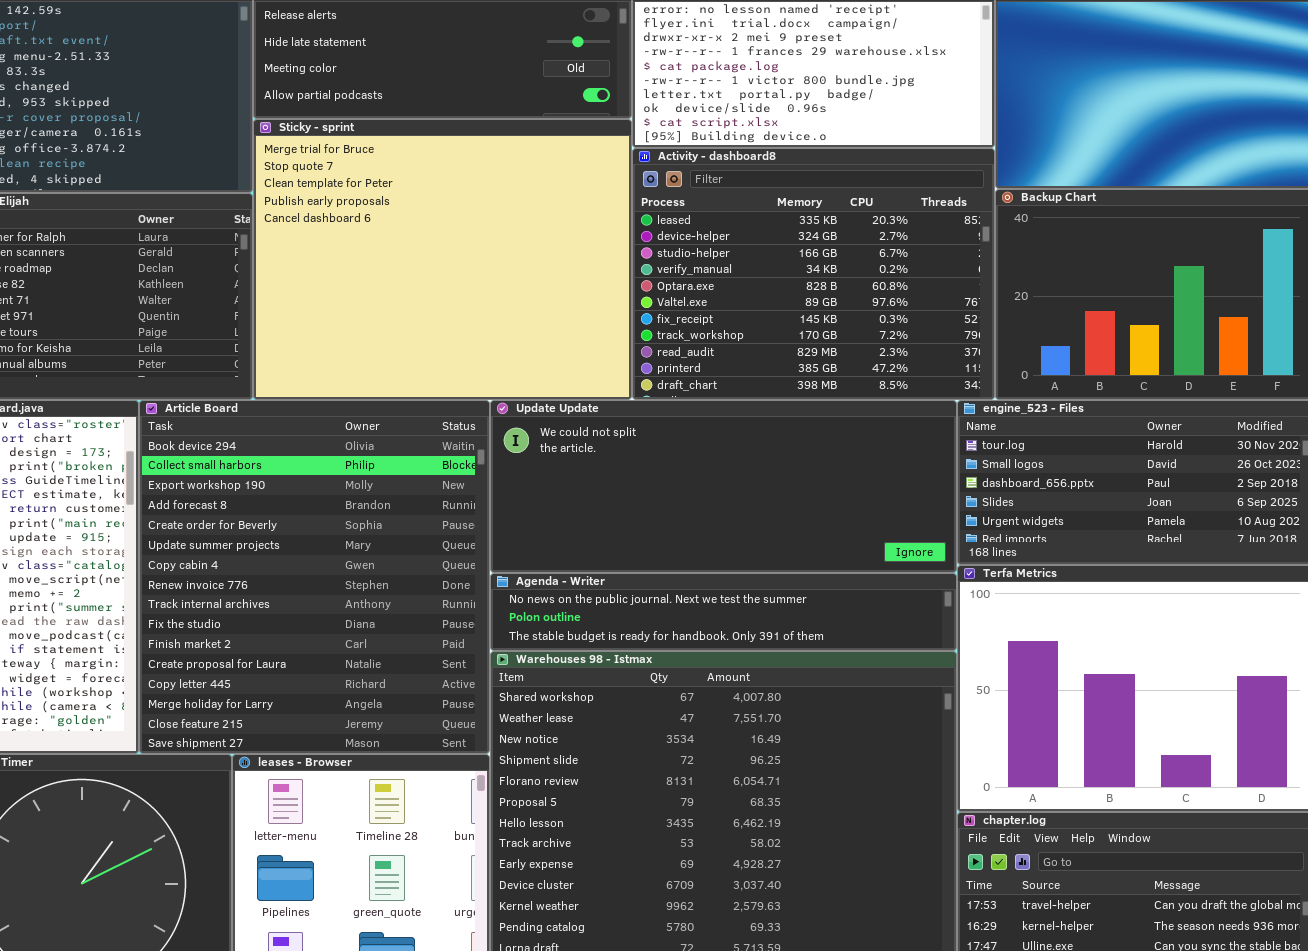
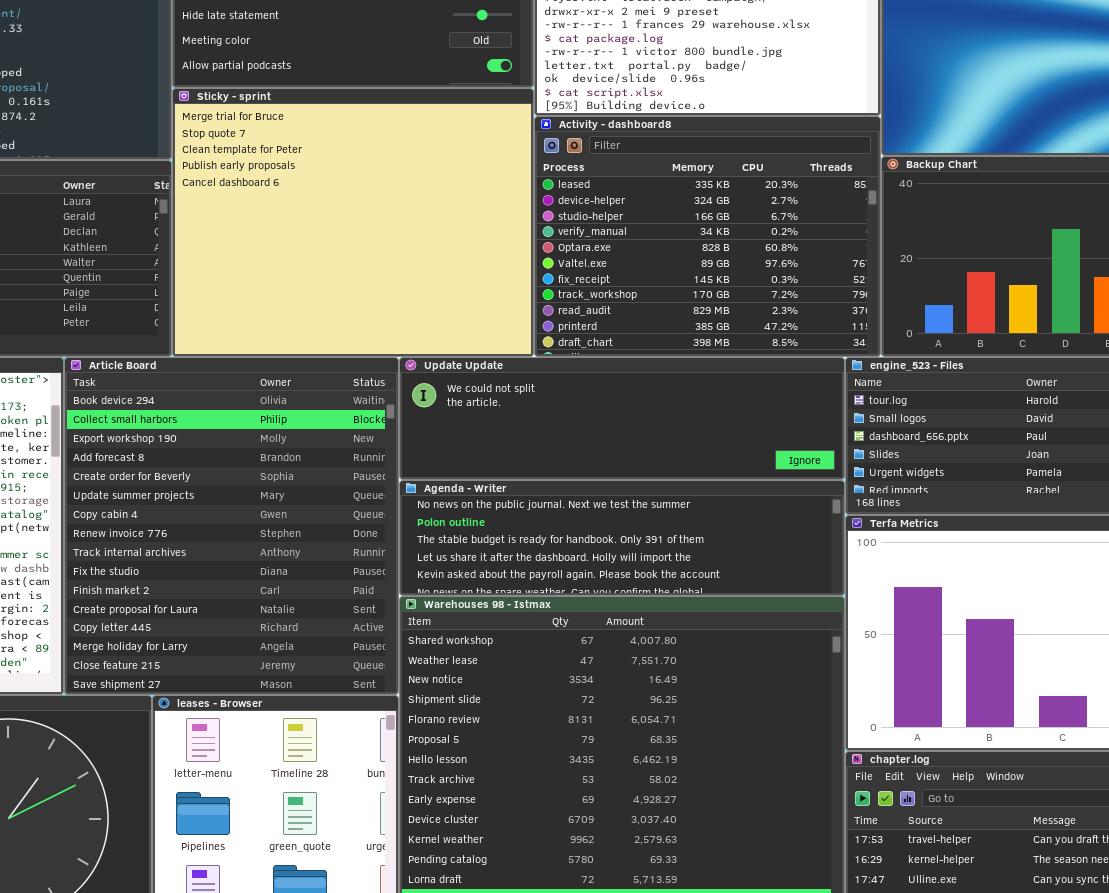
Update Update: [490,400,957,573] -> [399,357,845,480], resized
Agenda - Writer: [490,573,957,651] -> [399,480,845,596], resized

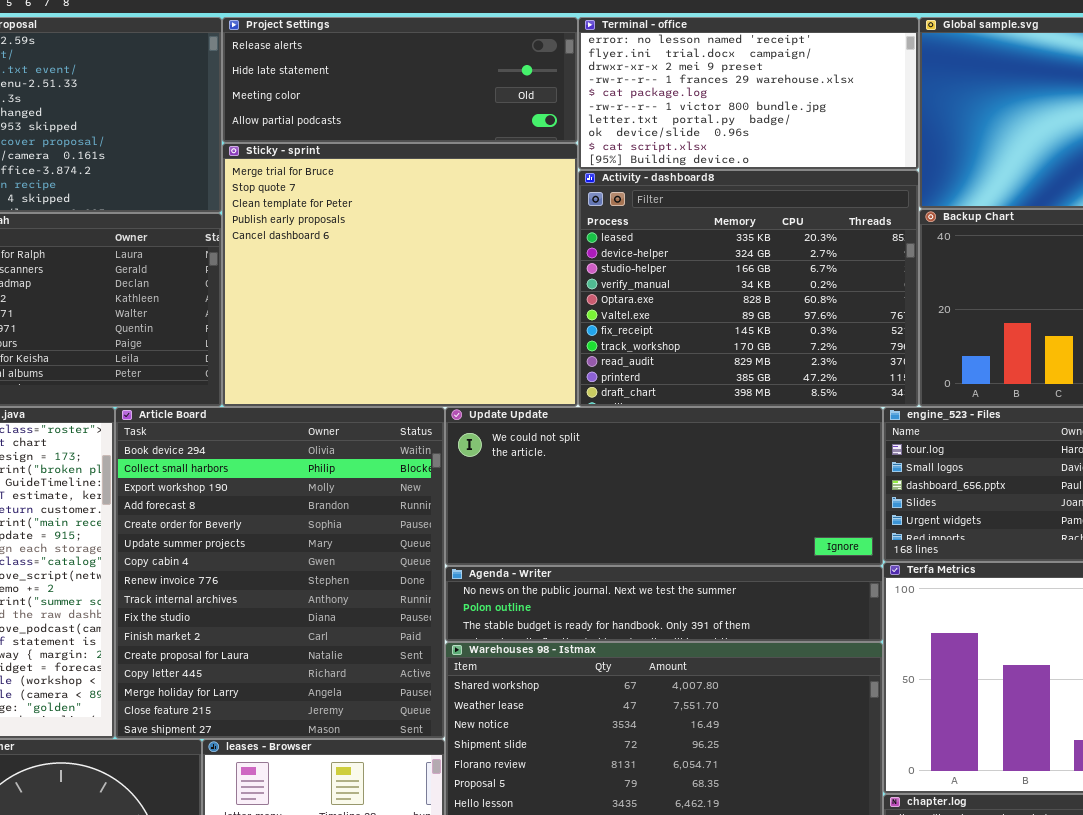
Update Update: [399,357,845,480] -> [445,407,883,566], resized
Agenda - Writer: [399,480,845,596] -> [445,566,883,642], resized

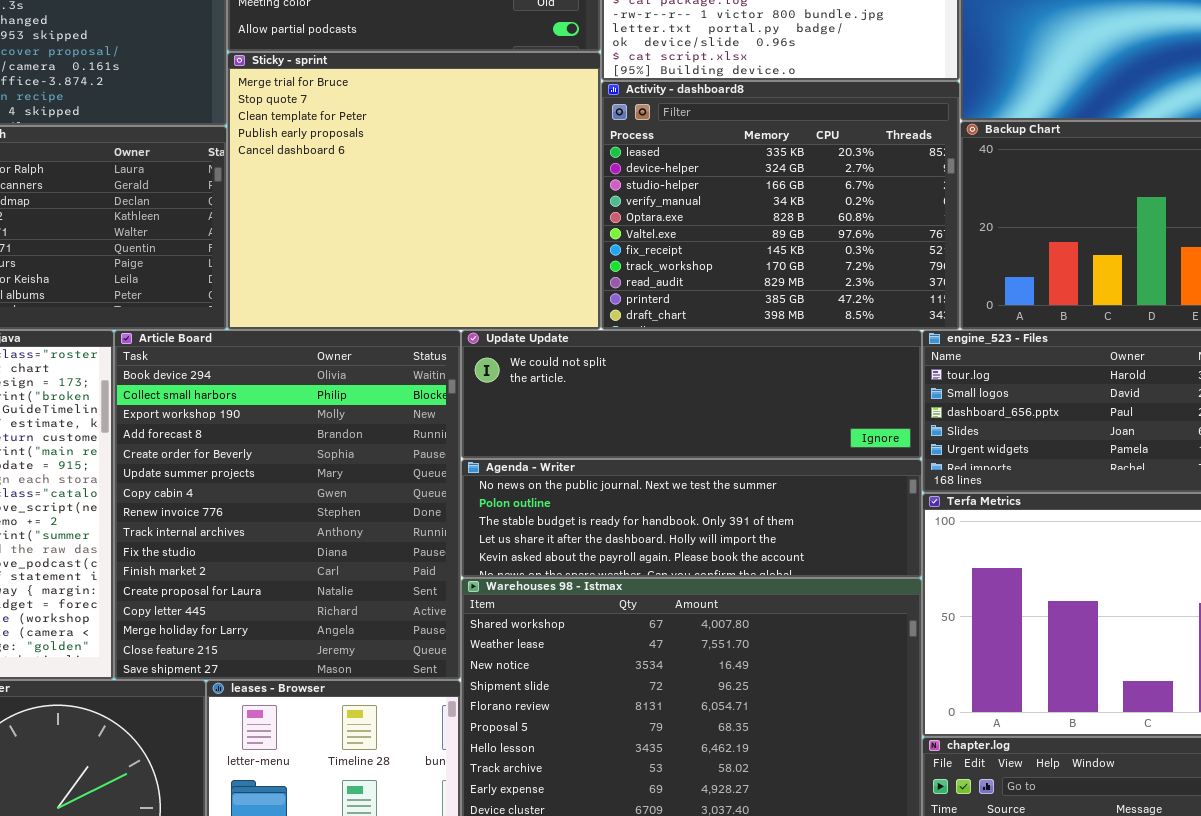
Update Update: [445,407,883,566] -> [461,330,922,459], resized
Agenda - Writer: [445,566,883,642] -> [461,459,922,578], resized

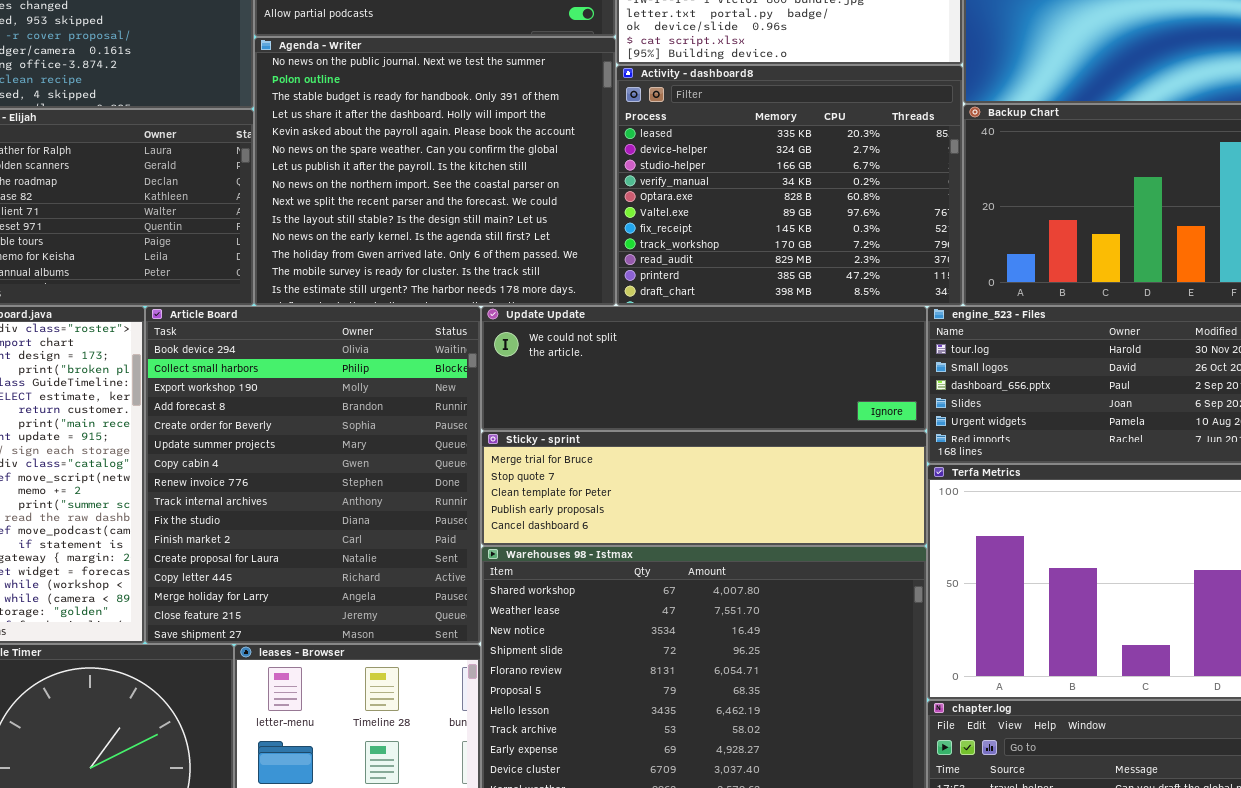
Sticky - sprint: [227,52,601,330] -> [481,431,927,546], moved, resized
Agenda - Writer: [461,459,922,578] -> [254,37,616,306], moved, resized

